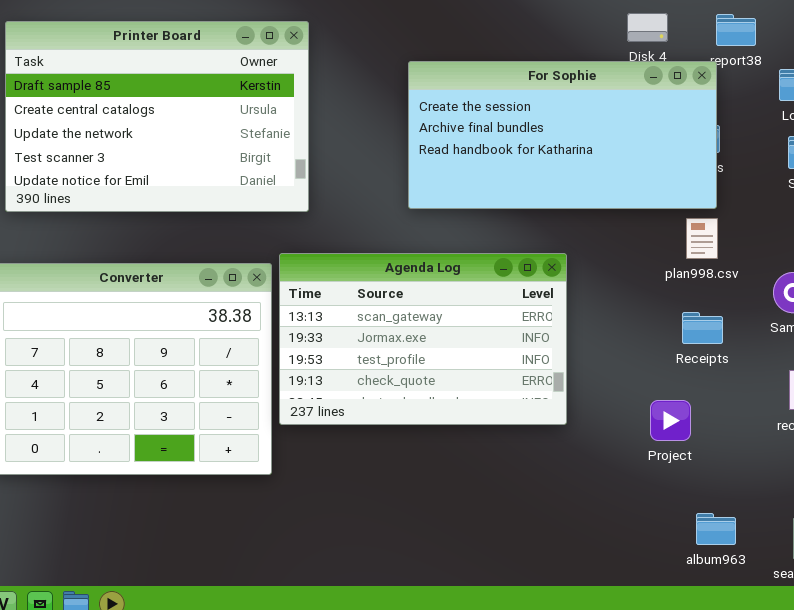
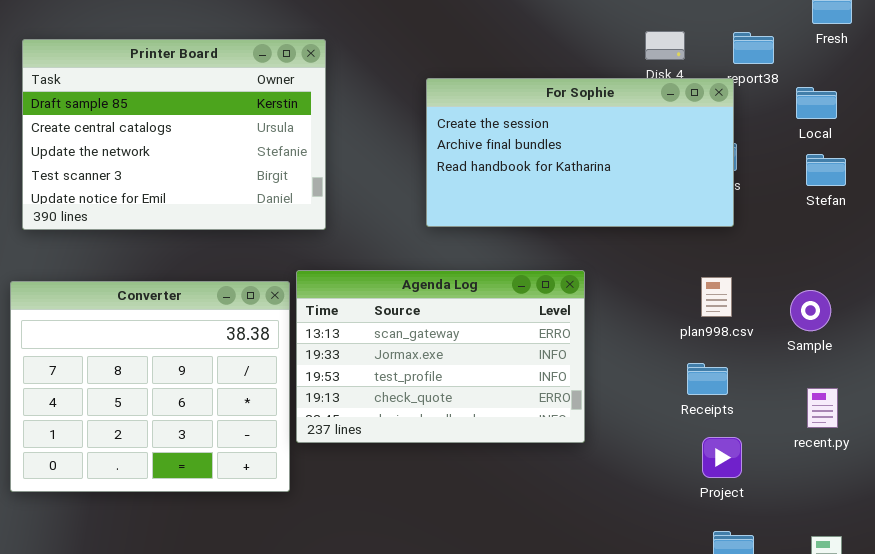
plan998.csv: [686,218,718,259] -> [701,277,732,317], moved
Receipts: [682,312,723,344] -> [687,363,728,395], moved
Project: [650,400,691,441] -> [702,437,742,478], moved

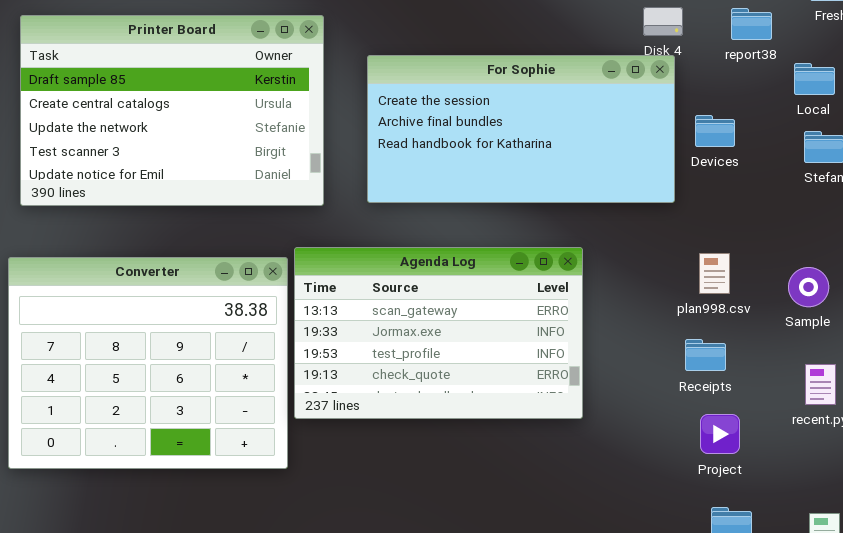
For Sophie: [426,78,734,227] -> [367,55,675,203], moved

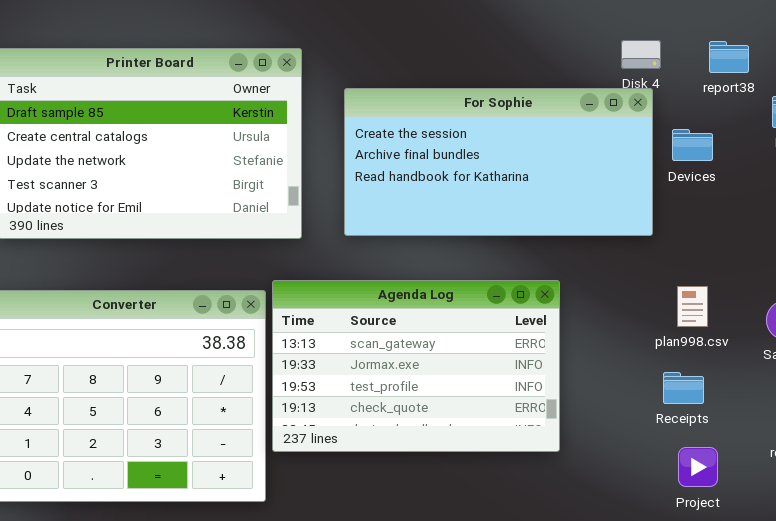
Devices: [695,115,735,147] -> [672,129,713,161], moved

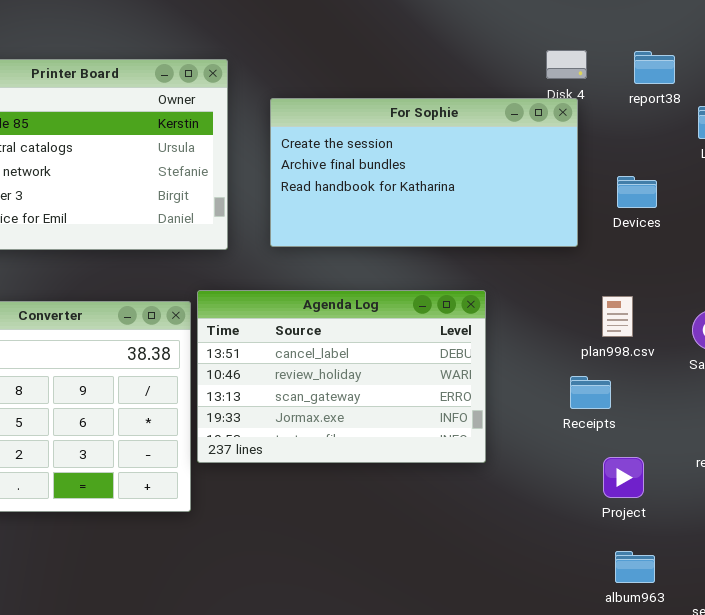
Devices: [672,129,713,161] -> [617,176,657,208], moved
Agenda Log: [272,280,560,452] -> [197,290,486,463], scrolled up 2 rows
Receipts: [663,372,704,404] -> [570,376,611,409], moved

